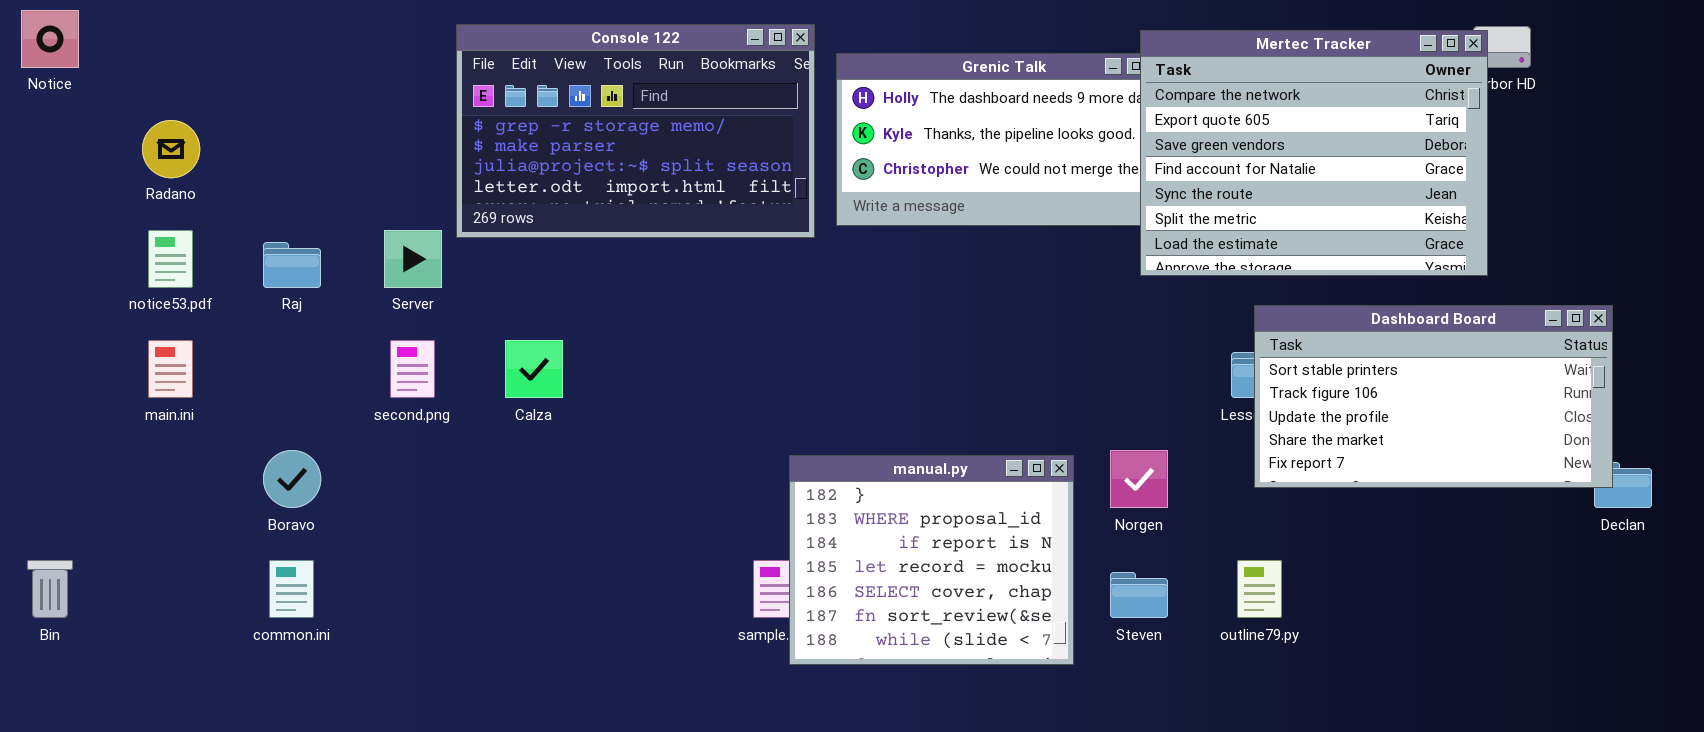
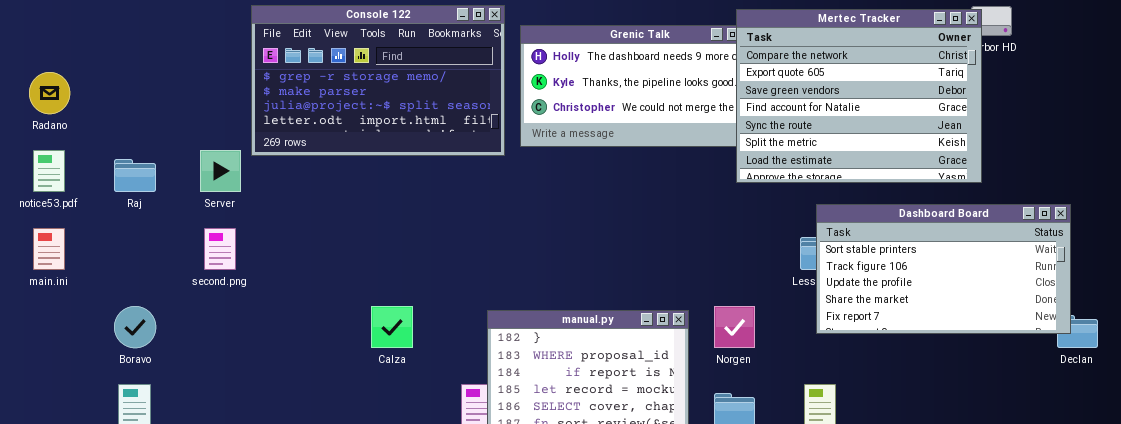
Calza: [505,340,563,398] -> [371,306,413,348], moved

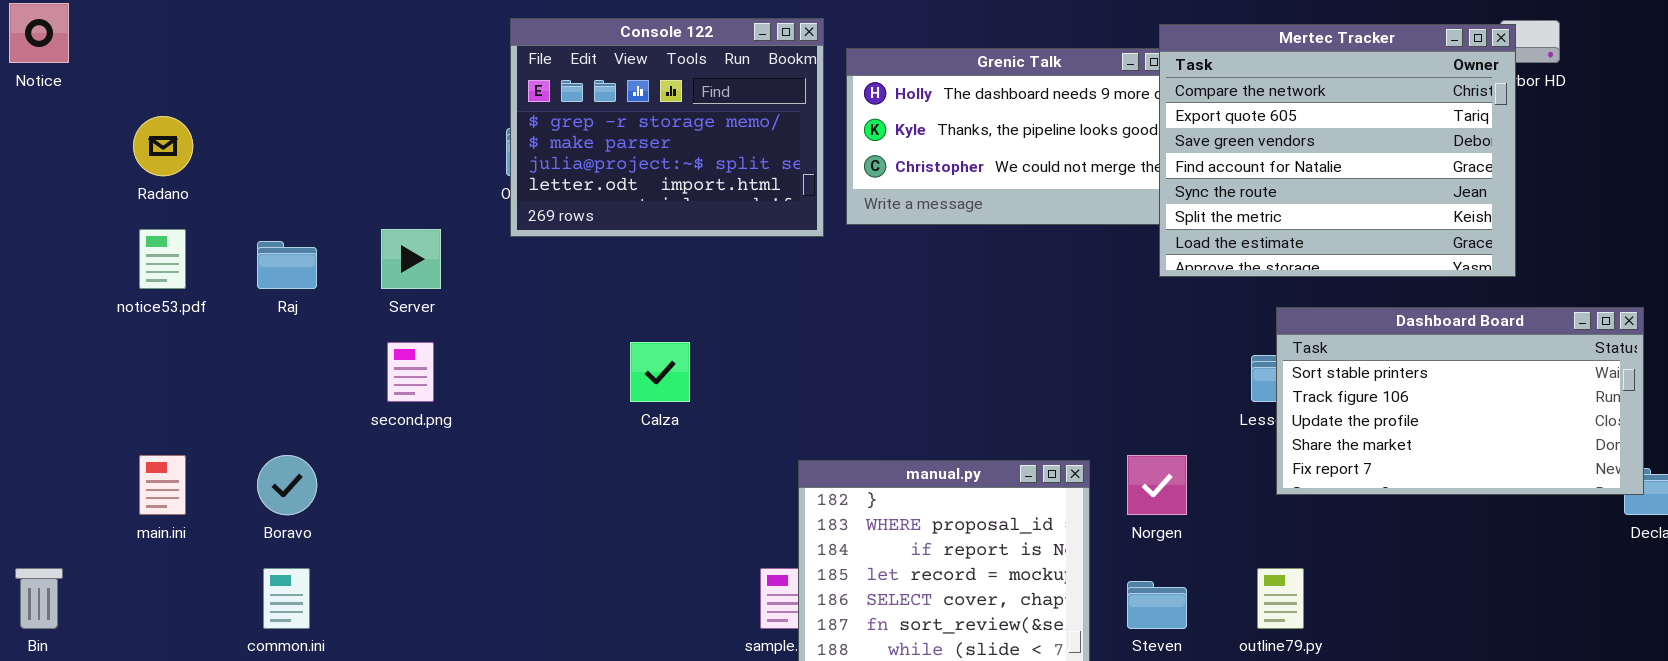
Console 122: [251,5,505,156] -> [510,18,824,237], resized
main.ini: [33,228,65,270] -> [139,455,186,515], moved
Calza: [371,306,413,348] -> [630,342,690,402], moved

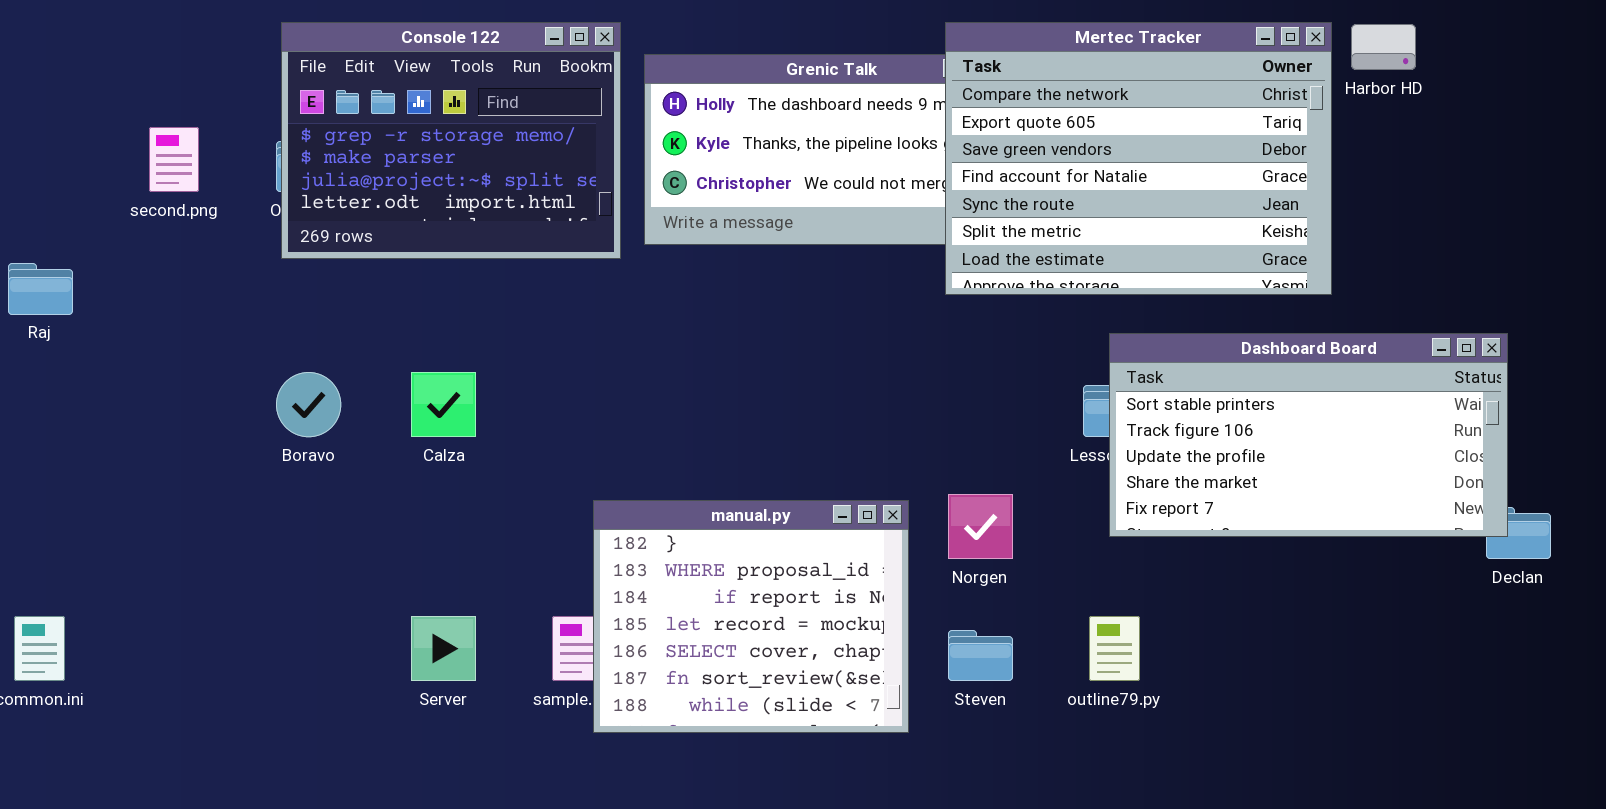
Mertec Tracker: [1159,24,1516,277] -> [945,22,1332,295], moved
Server: [381,229,441,289] -> [411,616,476,681], moved
second.png: [387,342,434,402] -> [149,127,199,192], moved
Boravo: [257,455,317,515] -> [276,372,341,437], moved

